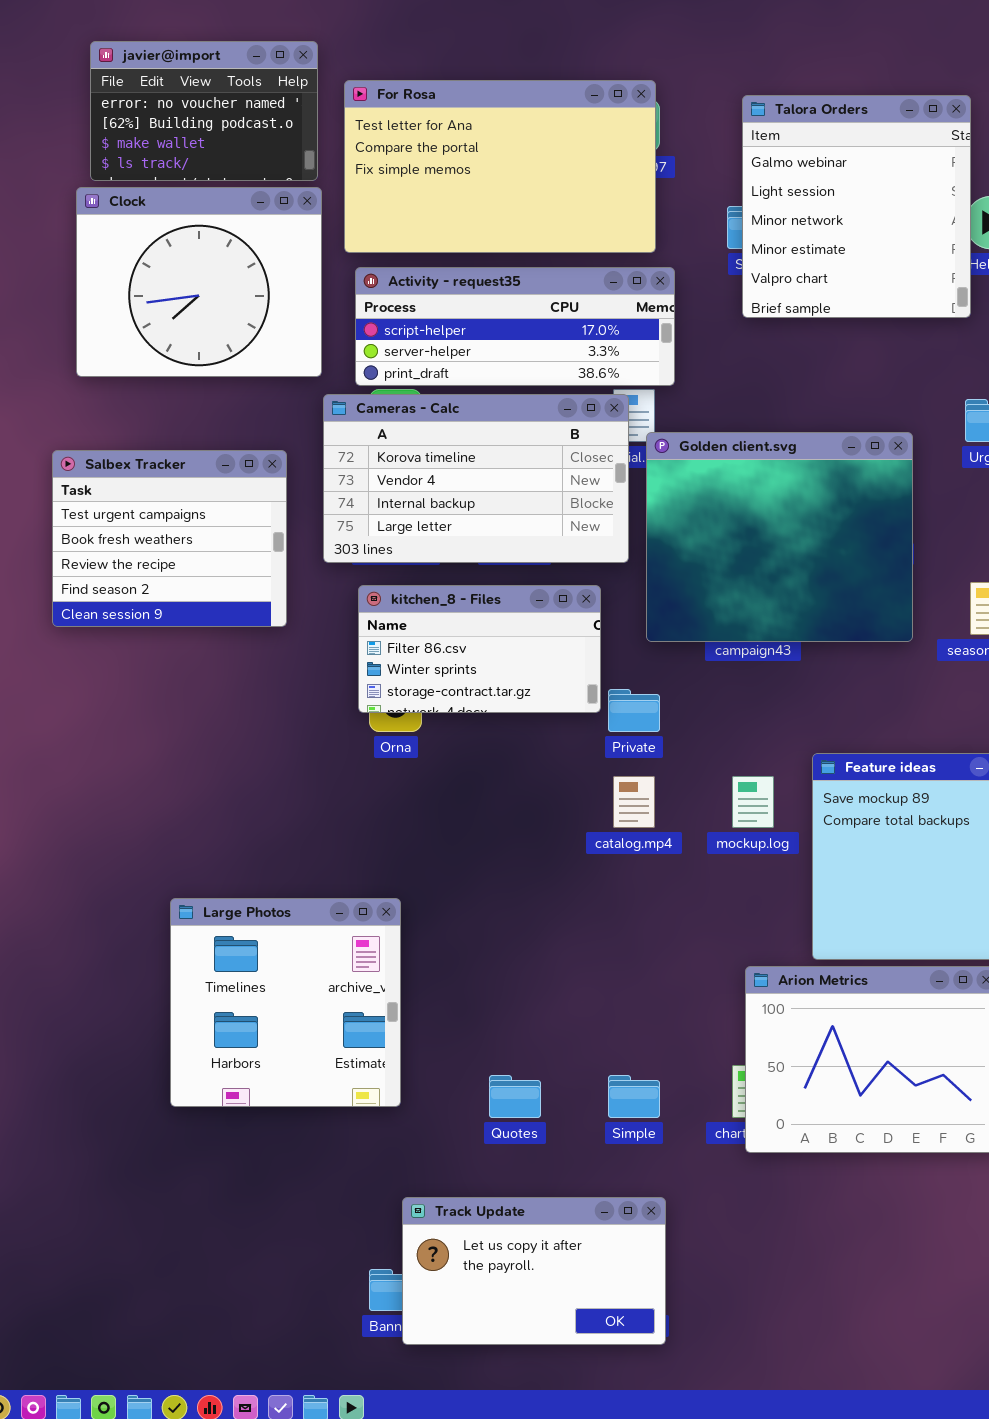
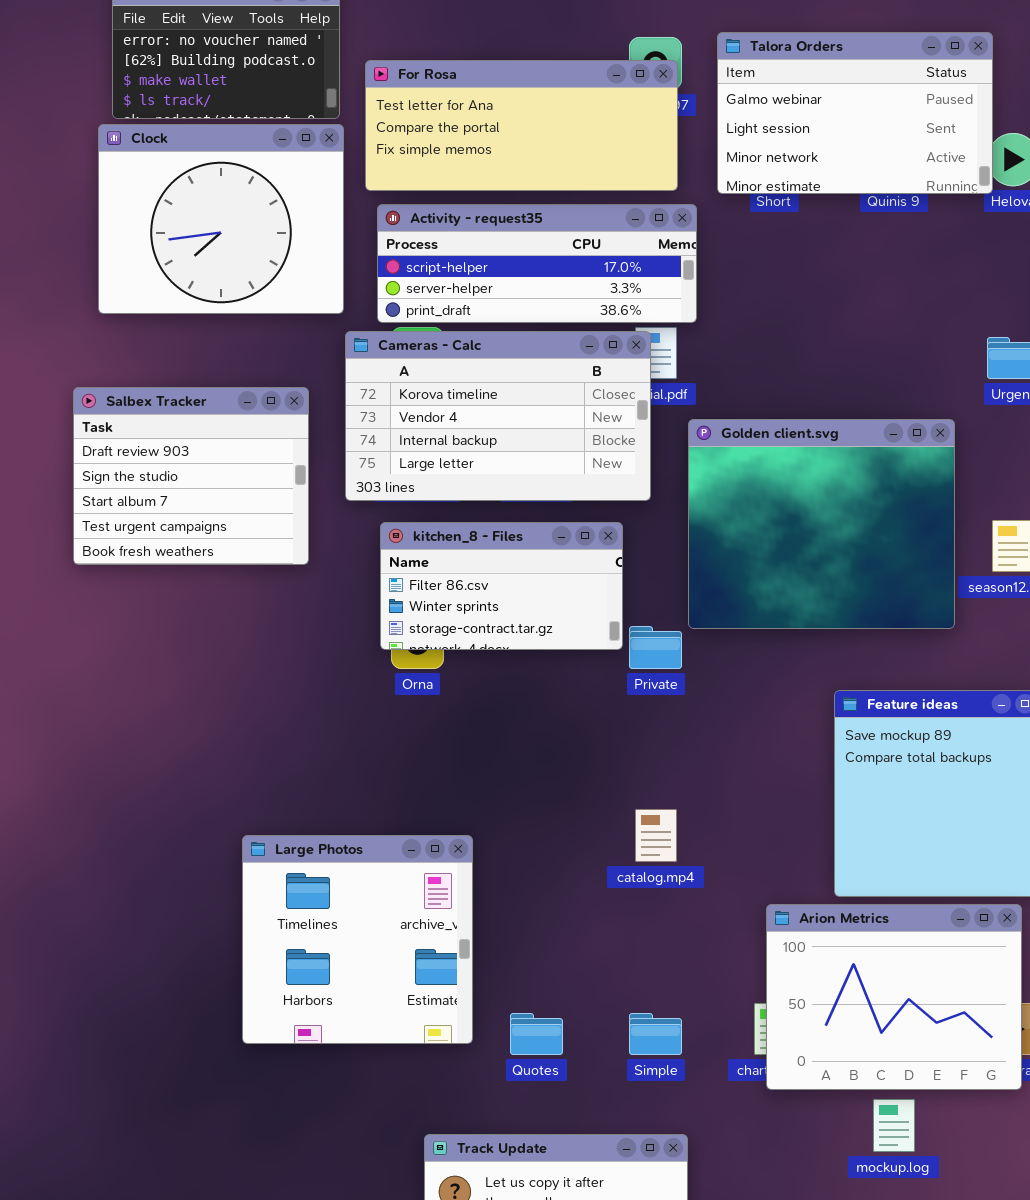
For Rosa: [344,80,656,253] -> [365,60,678,191], resized
Talora Orders: [742,95,971,318] -> [717,32,993,194], resized
Golden client.svg: [646,432,913,642] -> [688,419,955,629], moved
Salbex Tracker: [52,450,287,627] -> [73,387,309,565], scrolled up 3 rows
catalog.mp4: [613,776,655,828] -> [635,809,677,862], moved
mockup.log: [732,776,774,828] -> [873,1099,915,1152], moved
Large Photos: [170,898,401,1107] -> [242,835,473,1044], moved

